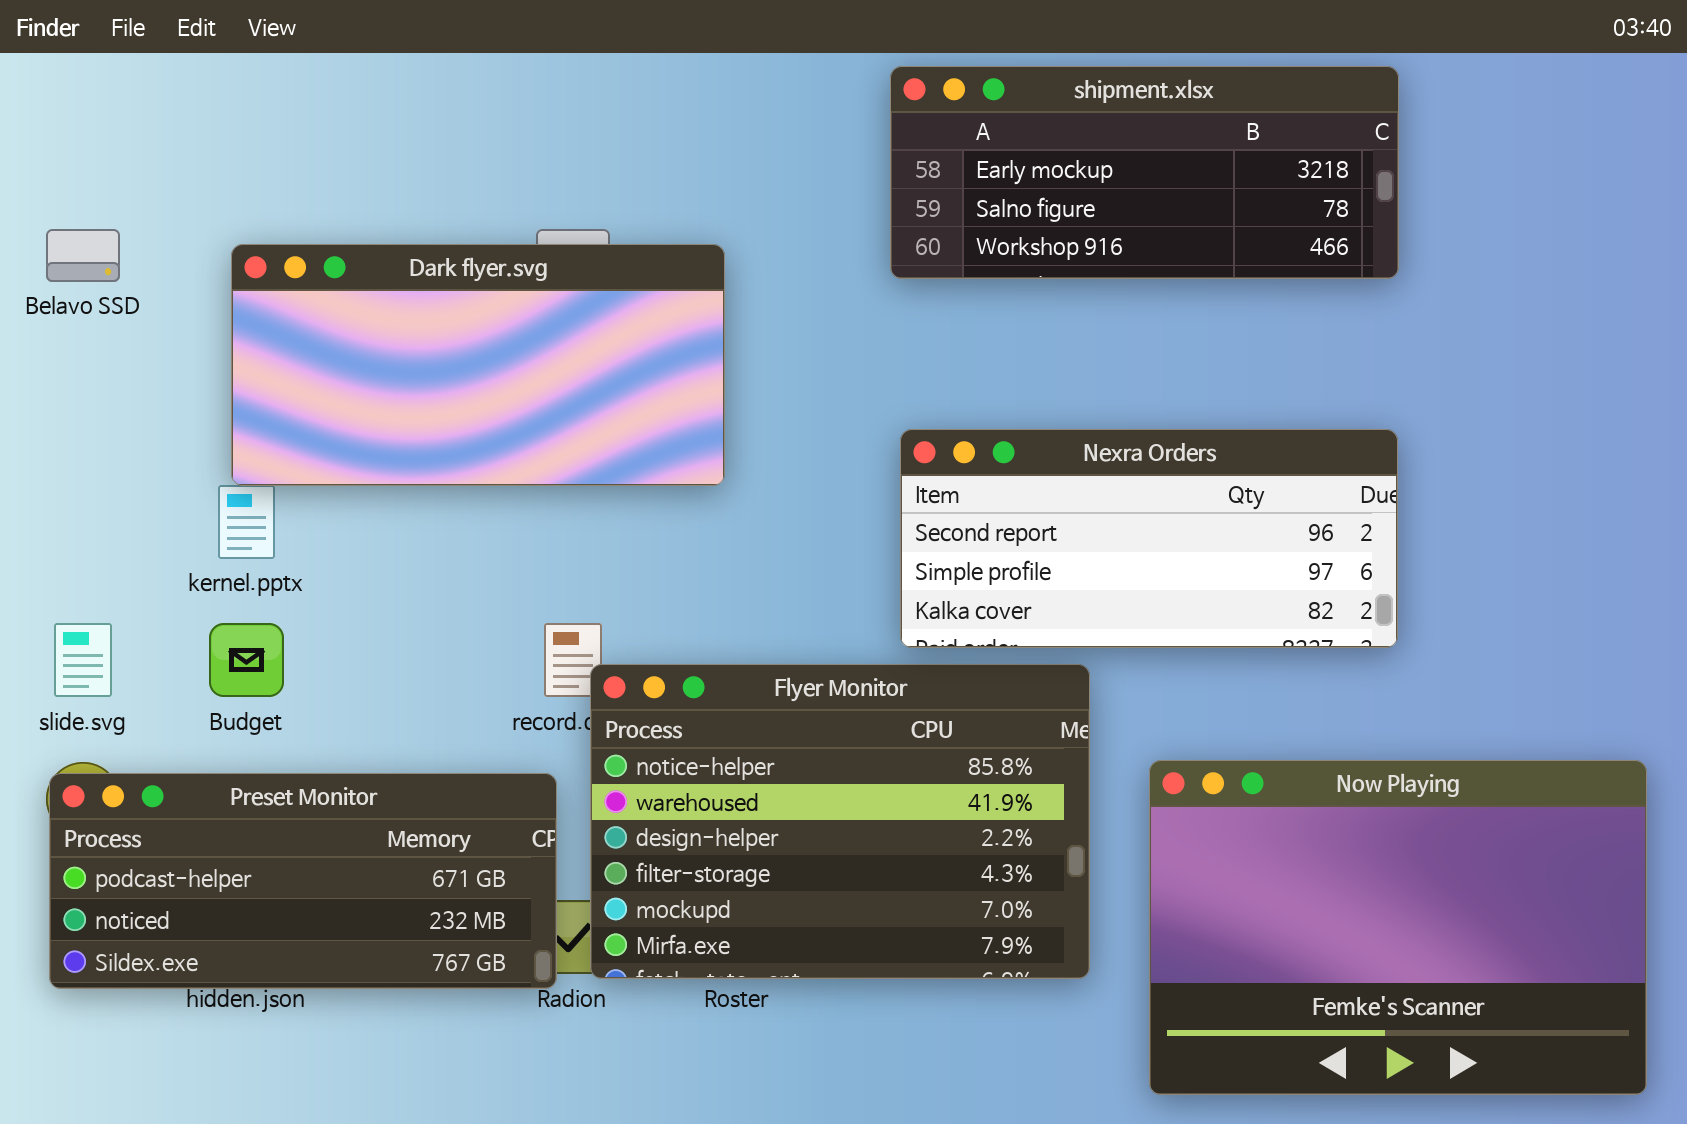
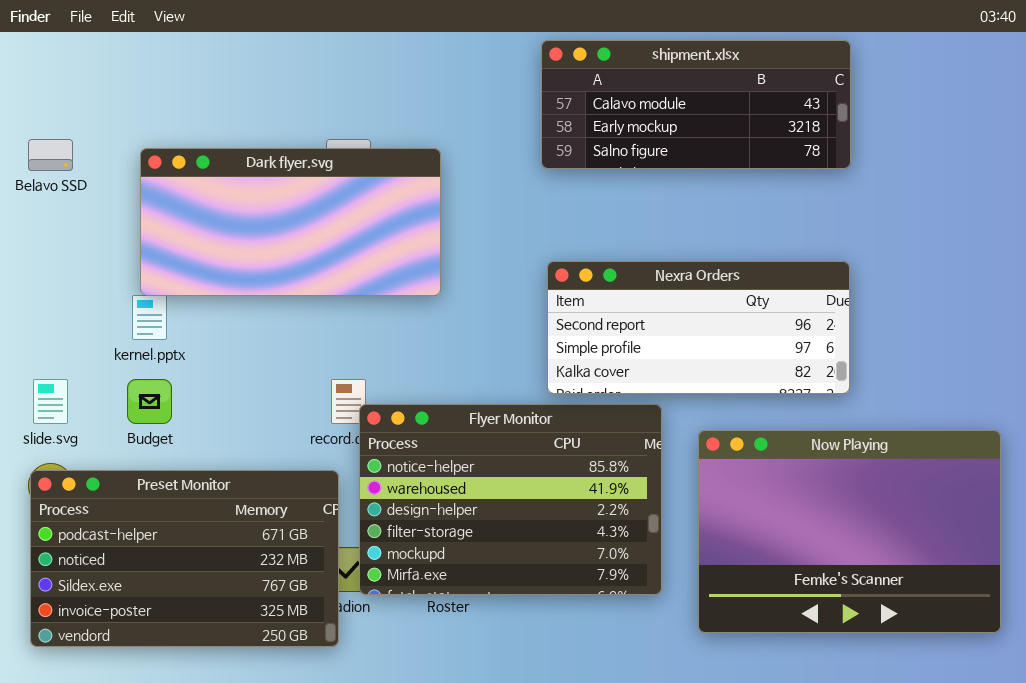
shipment.xlsx: [890,66,1399,279] -> [541,40,851,169], scrolled up 1 row
Now Playing: [1149,760,1647,1095] -> [698,430,1001,633], moved
Preset Monitor: [49,773,557,989] -> [30,470,339,647], resized

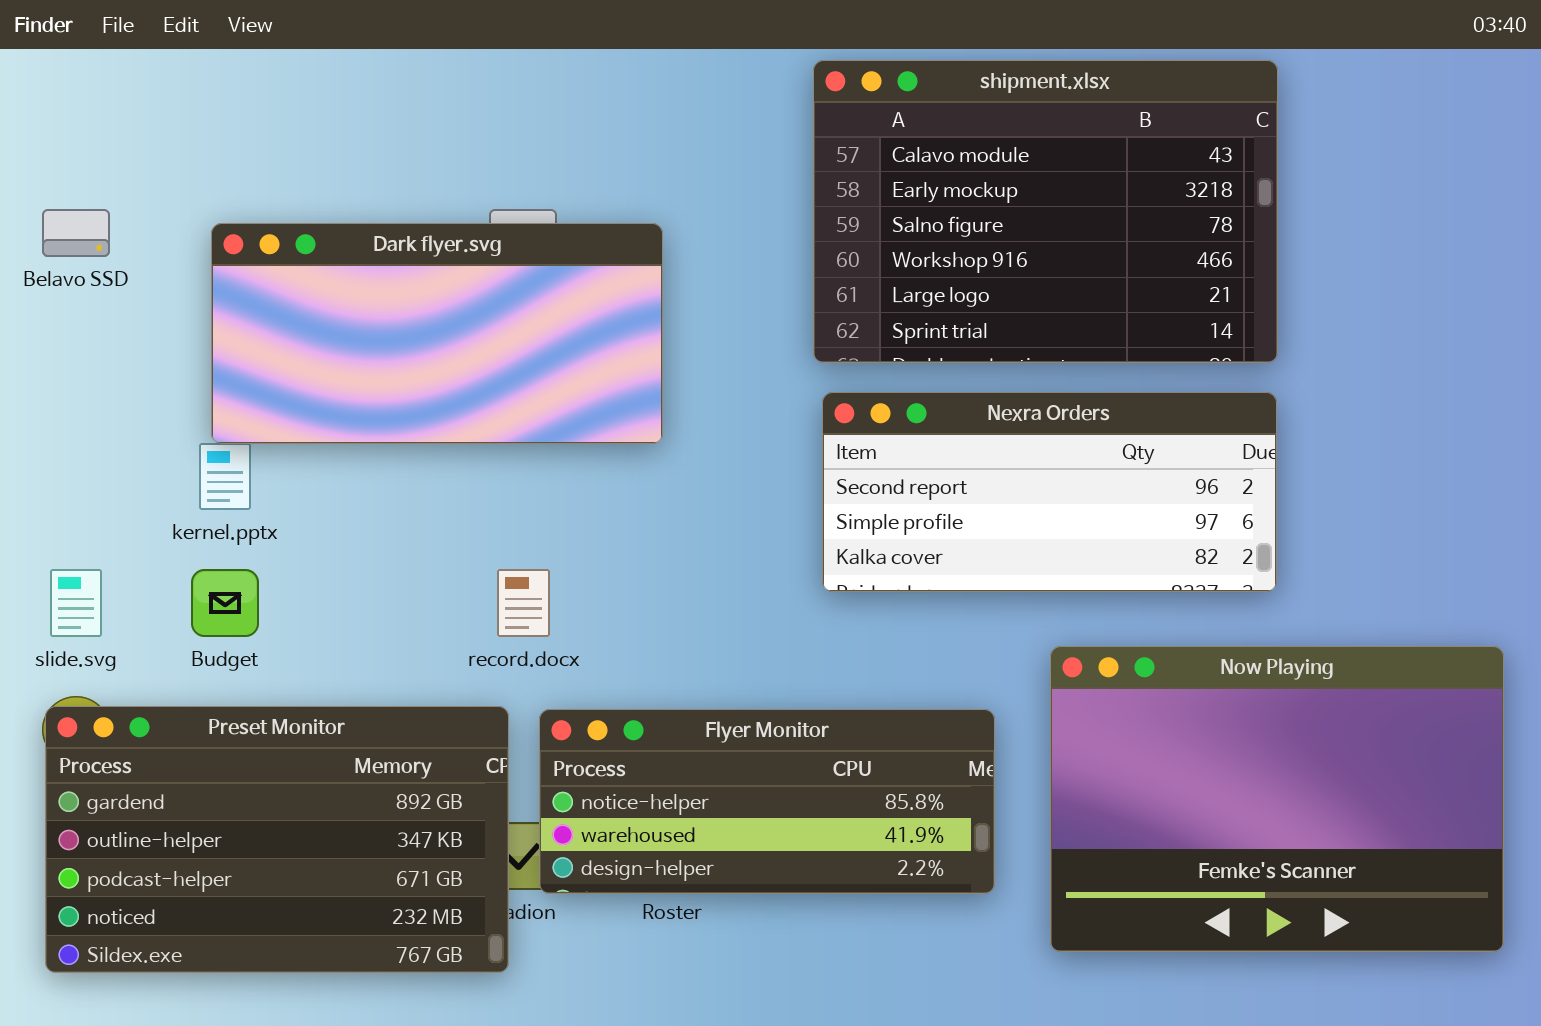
shipment.xlsx: [541,40,851,169] -> [813,60,1278,363], resized
Flyer Monitor: [359,404,662,595] -> [539,709,995,894], resized
Preset Monitor: [30,470,339,647] -> [45,706,509,973], scrolled up 2 rows

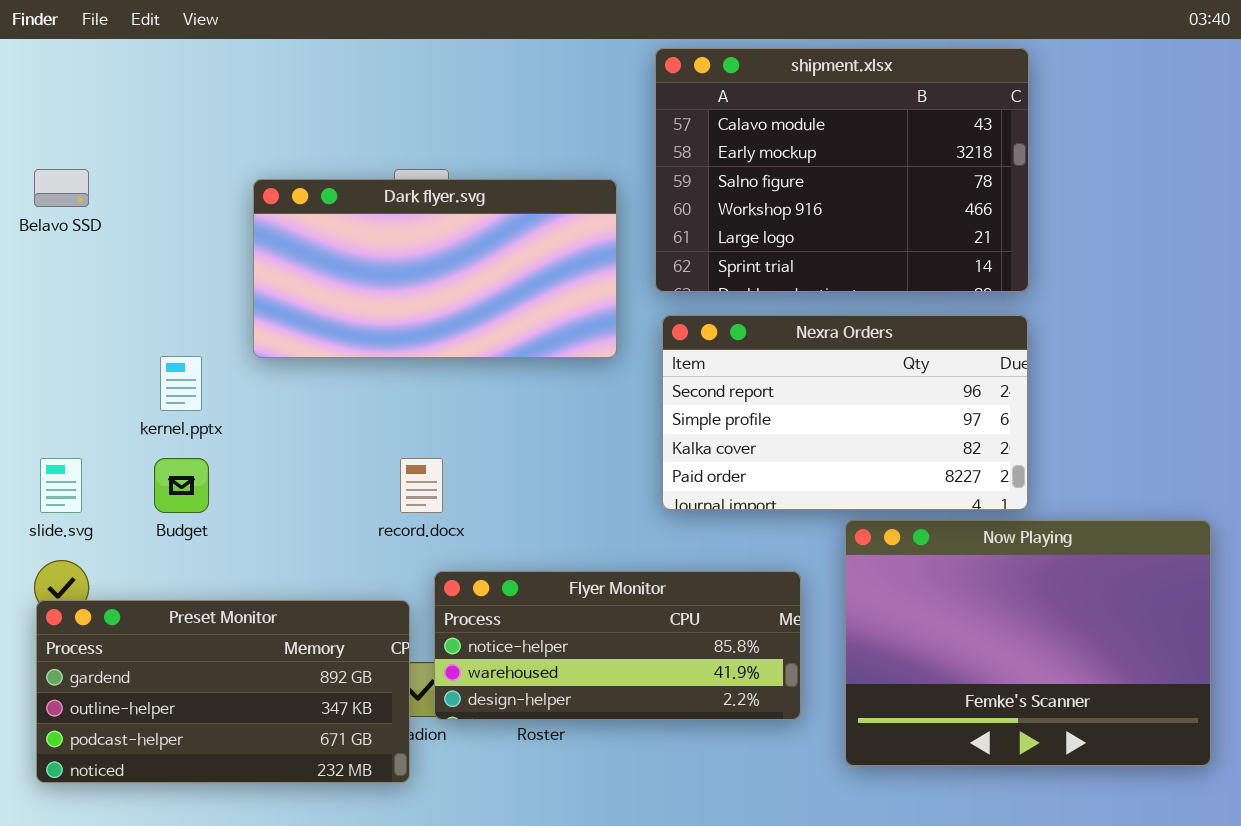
Dark flyer.svg: [211,223,663,444] -> [253,179,617,358], moved
Nexra Orders: [822,392,1277,592] -> [662,315,1028,510], resized
Preset Monitor: [45,706,509,973] -> [36,600,410,783], resized

